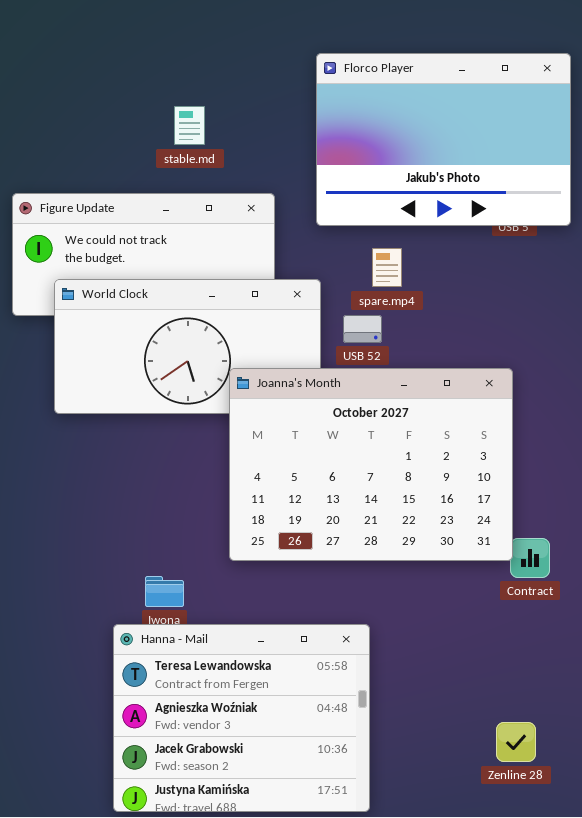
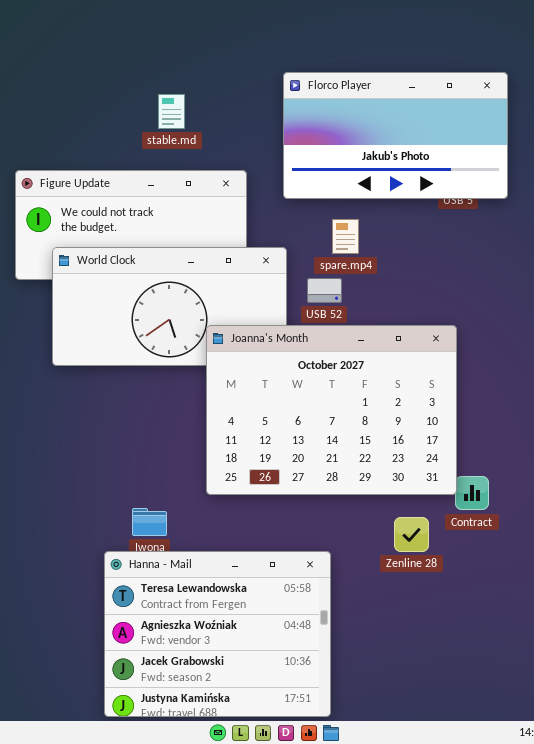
Florco Player: [316,53,571,226] -> [283,72,508,199], resized
Zenline 28: [496,722,536,762] -> [394,517,429,552], moved

